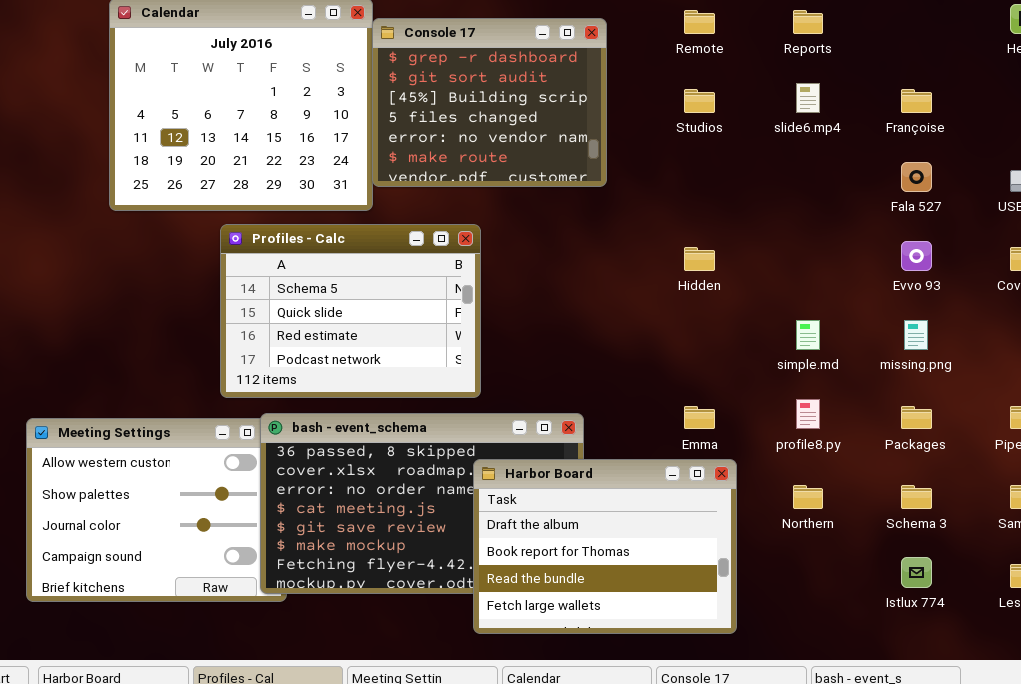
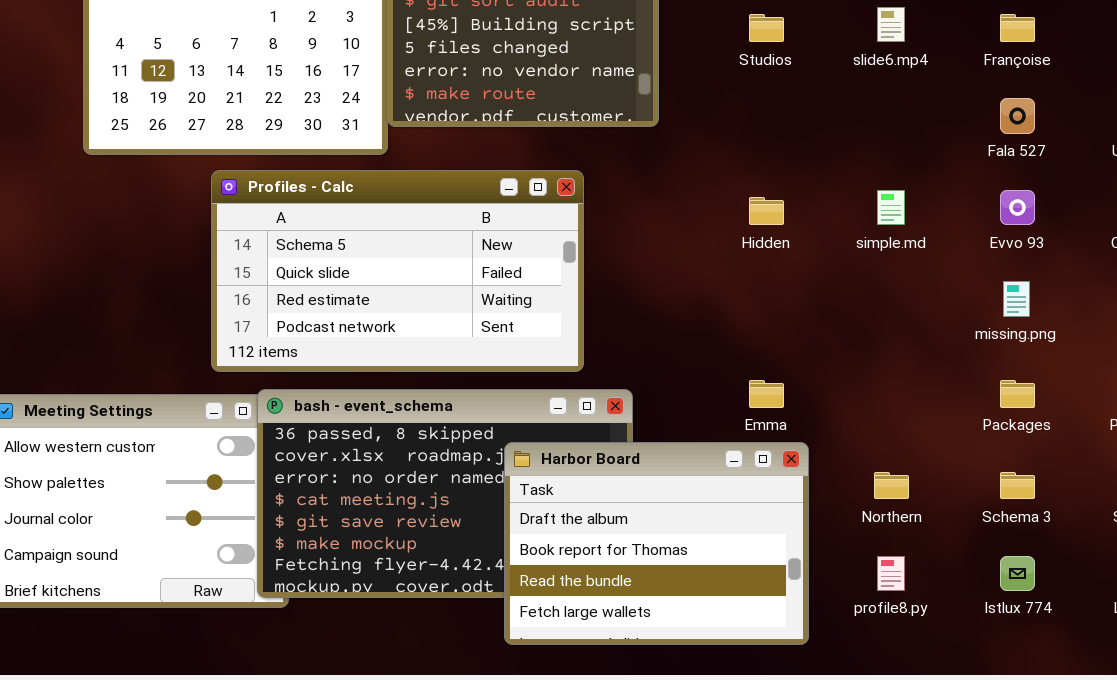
Profiles - Calc: [220,224,481,398] -> [211,170,584,372], resized
simple.md: [796,320,820,350] -> [877,190,905,225], moved
profile8.py: [796,399,820,429] -> [877,556,905,591], moved

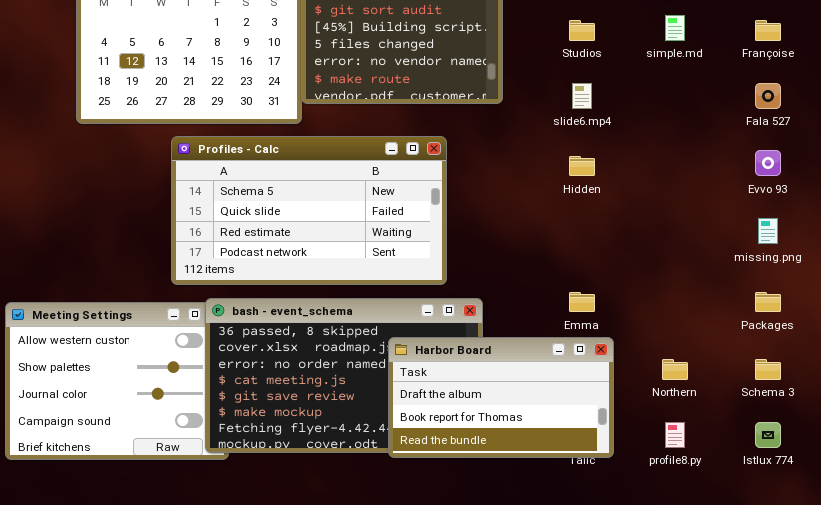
slide6.mp4: [877,7,905,42] -> [572,83,592,109], moved
simple.md: [877,190,905,225] -> [665,15,685,41], moved
Harbor Board: [504,442,809,645] -> [388,337,614,458], resized

